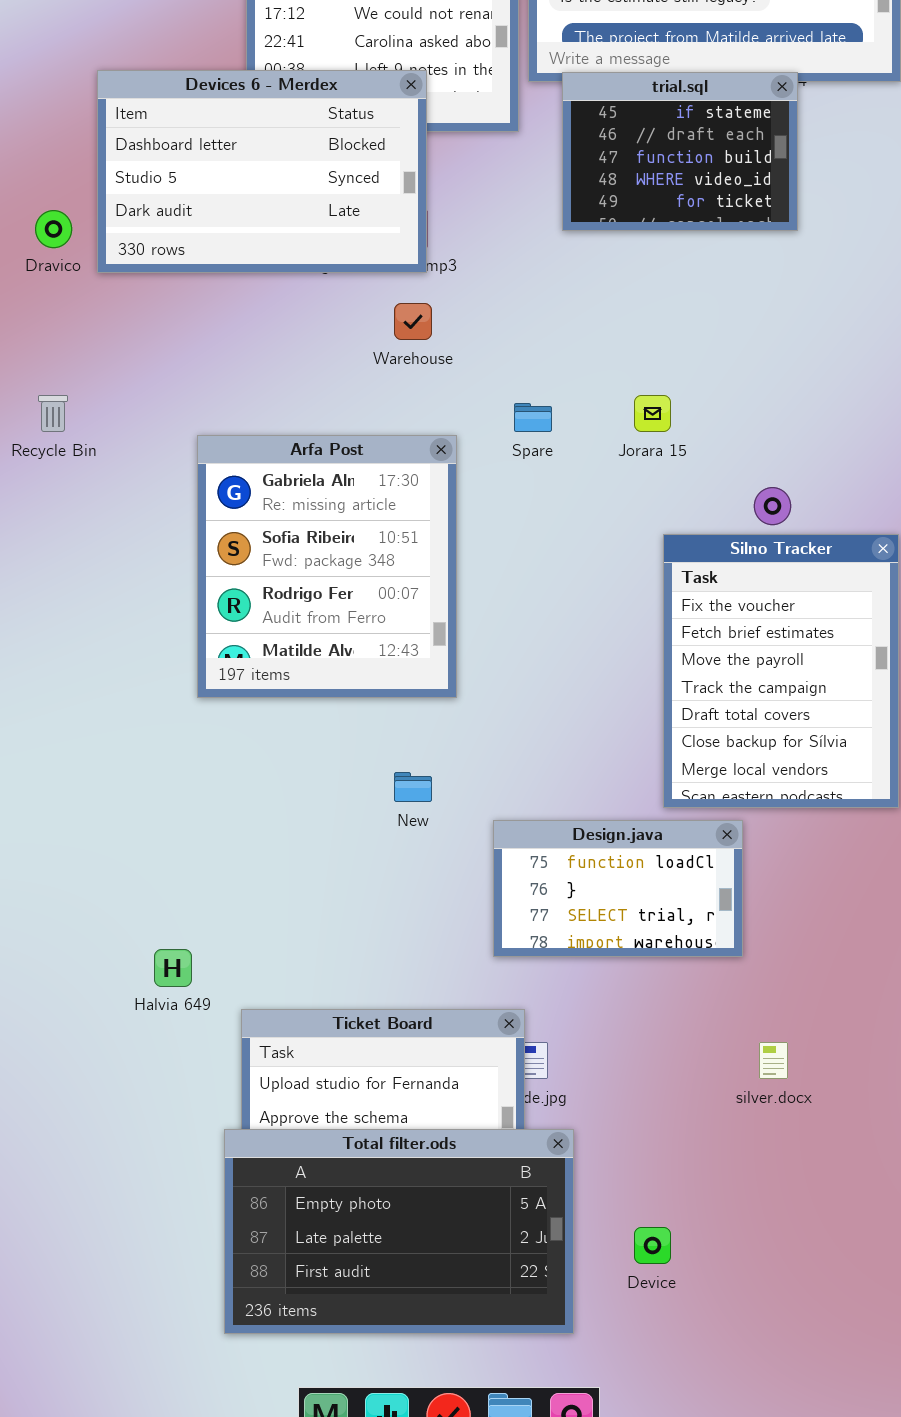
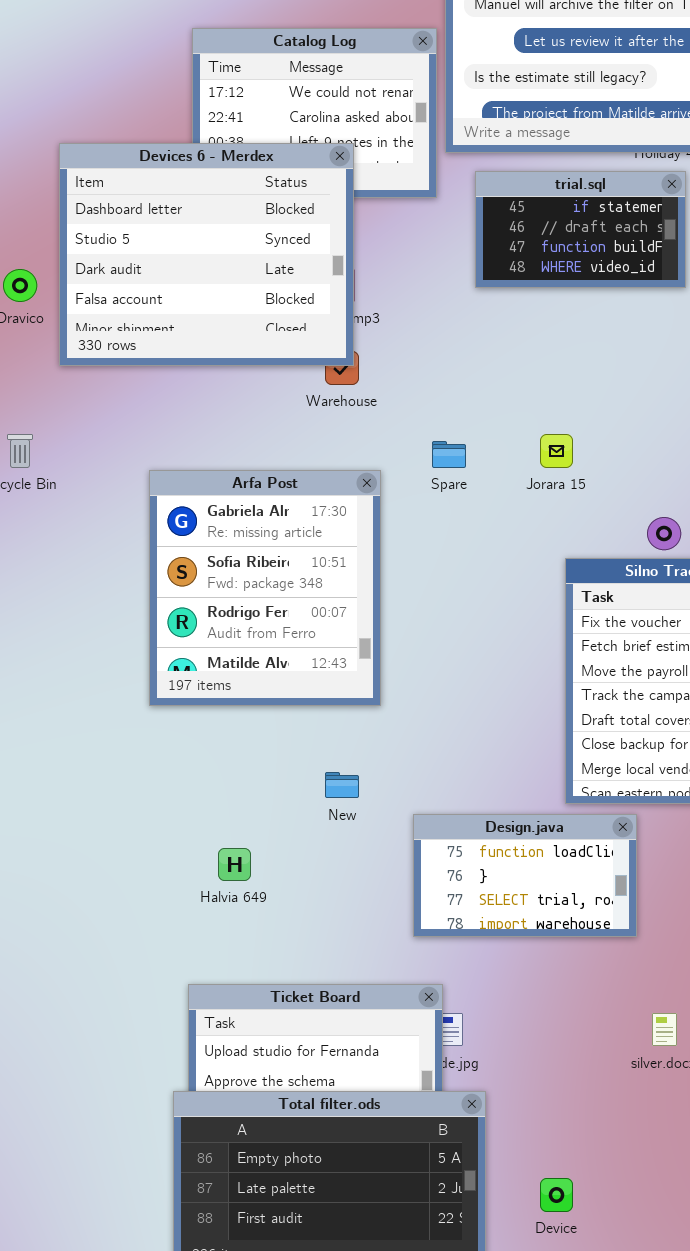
Devices 6 - Merdex: [97,70,427,273] -> [59,143,354,366], resized
trial.sql: [562,72,798,231] -> [475,171,686,288], resized
Halvia 649: [154,949,192,987] -> [218,848,251,881], moved

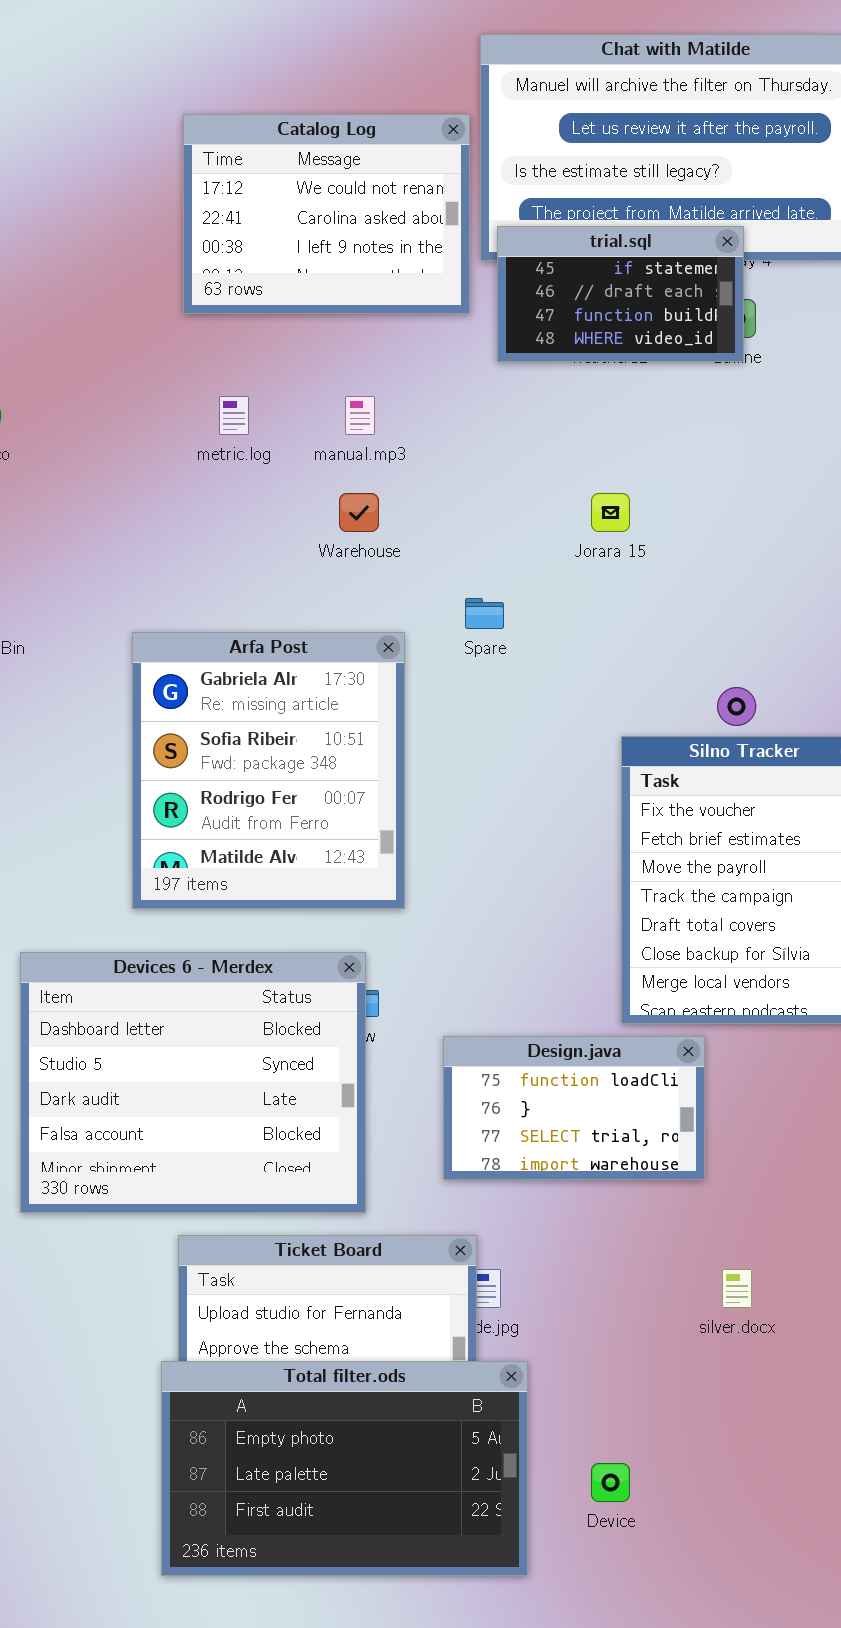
Devices 6 - Merdex: [59,143,354,366] -> [20,952,366,1213], moved
trial.sql: [475,171,686,288] -> [497,226,744,362], moved
Jorara 15: [540,434,573,468] -> [591,493,630,532], moved

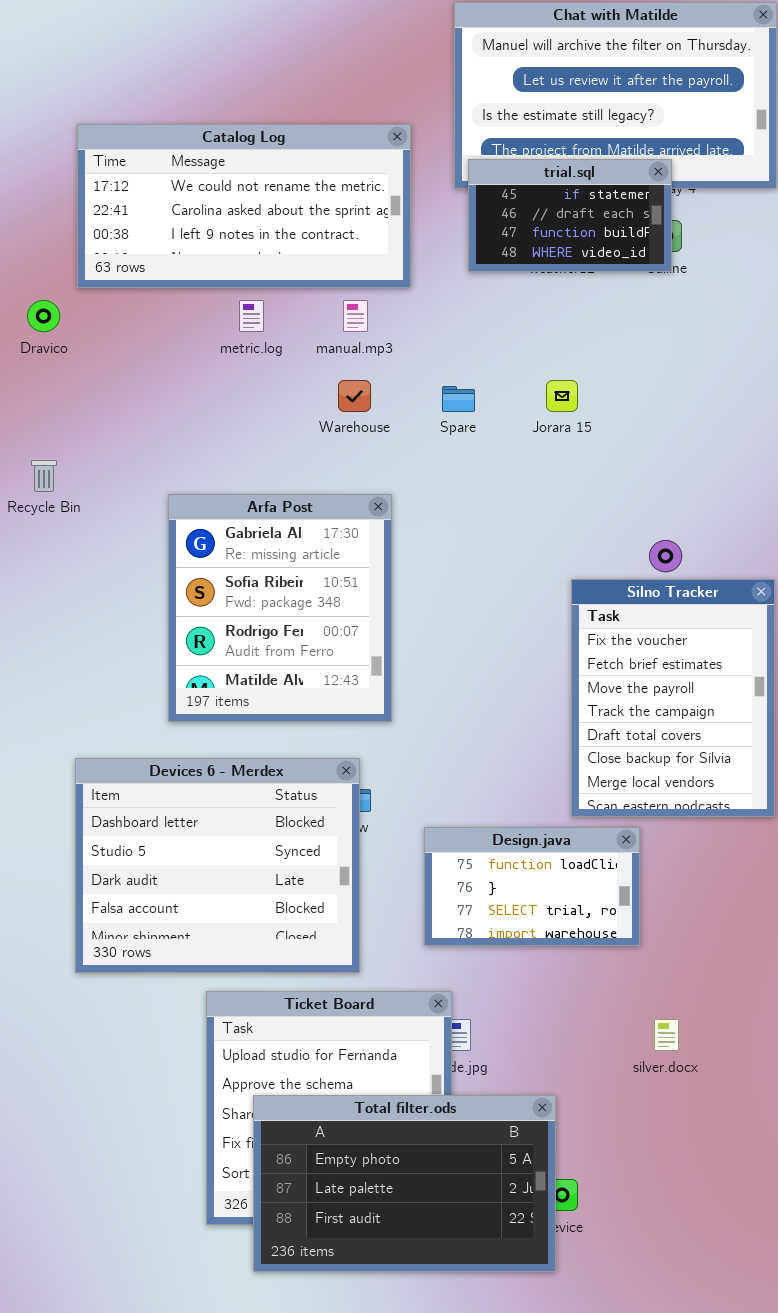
Catalog Log: [183,114,470,314] -> [77,124,411,288], moved, resized
Spare: [465,598,504,629] -> [442,386,475,412], moved
Total filter.ods: [161,1361,528,1576] -> [253,1095,556,1272], moved

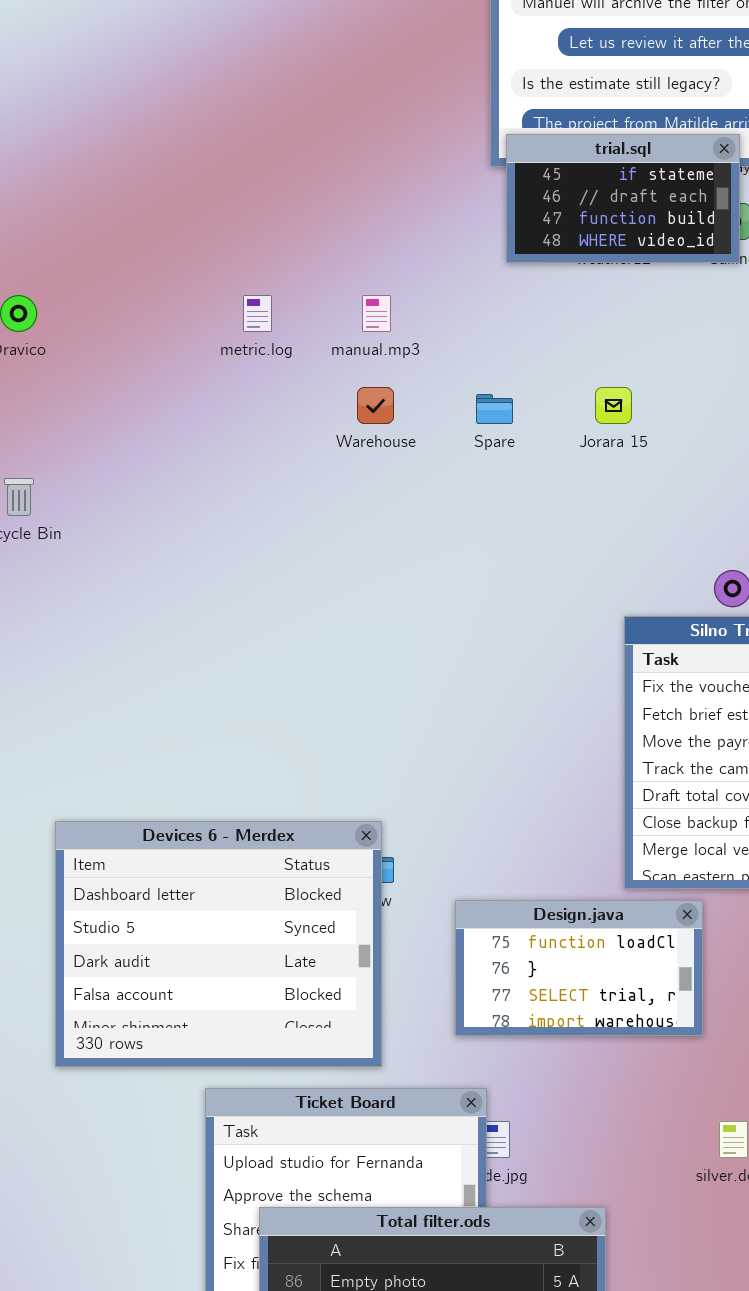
Catalog Log: [77,124,411,288] -> none, closed
Arfa Post: [168,494,392,722] -> none, closed

